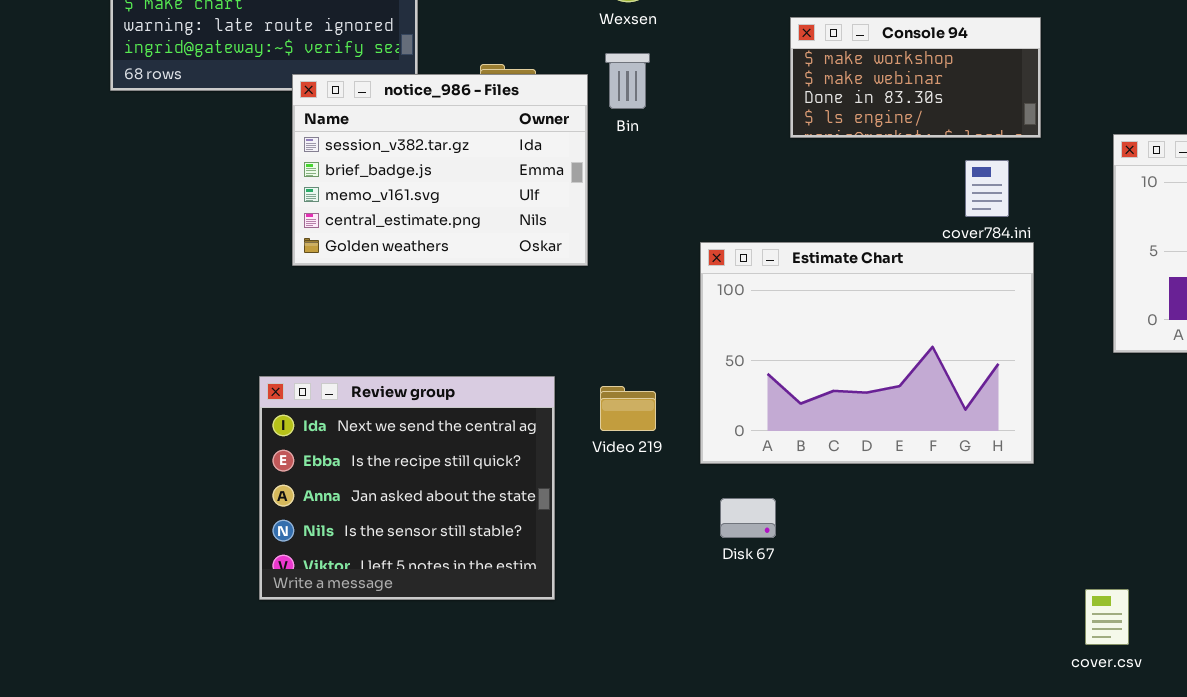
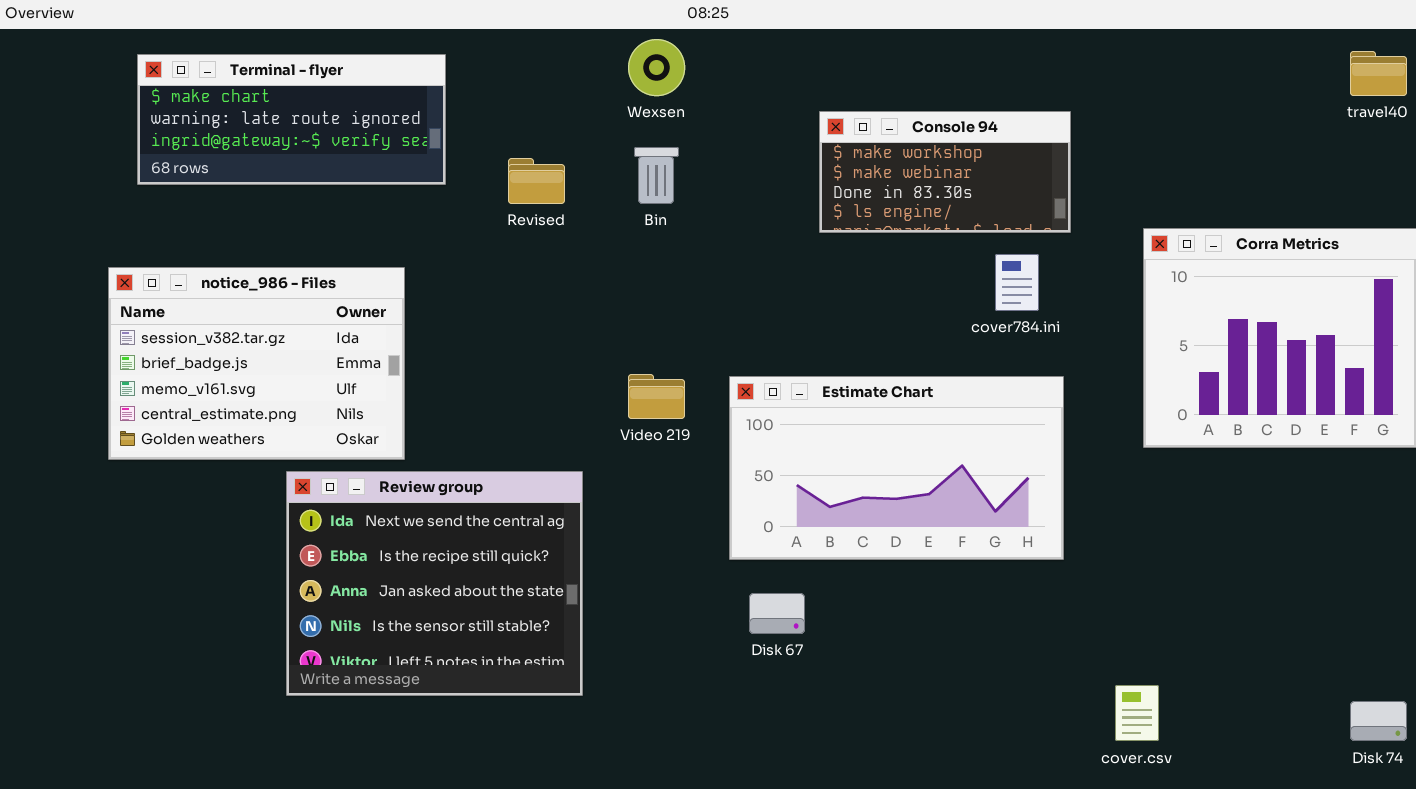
notice_986 - Files: [292,74,588,266] -> [108,267,405,460], moved
Estimate Chart: [700,242,1034,464] -> [729,376,1064,560], resized
Video 219: [600,386,656,431] -> [628,374,685,419], moved

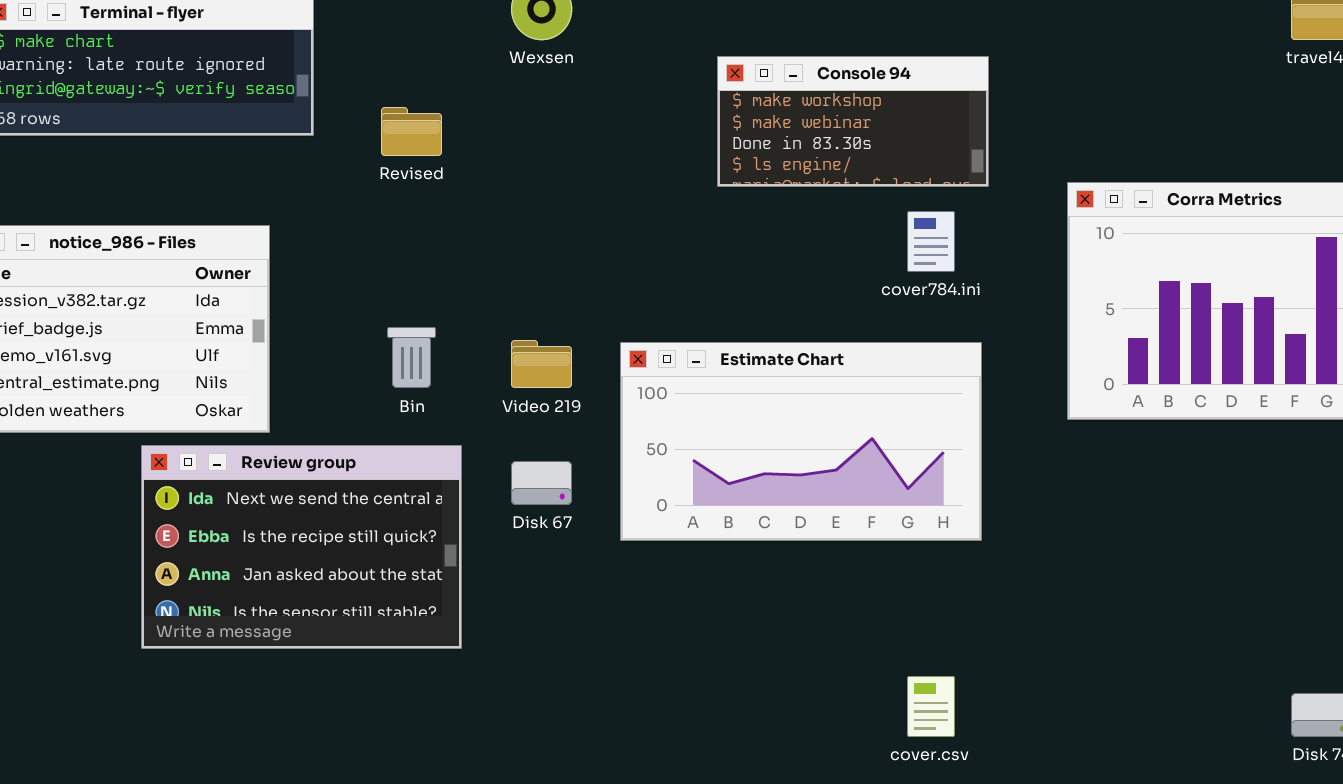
Bin: [634,147,679,204] -> [387,327,436,388], moved
Review group: [286,471,583,696] -> [141,445,462,649], resized
Disk 67: [749,593,805,634] -> [511,461,572,505], moved
cover.csv: [1115,685,1159,741] -> [907,676,955,737], moved

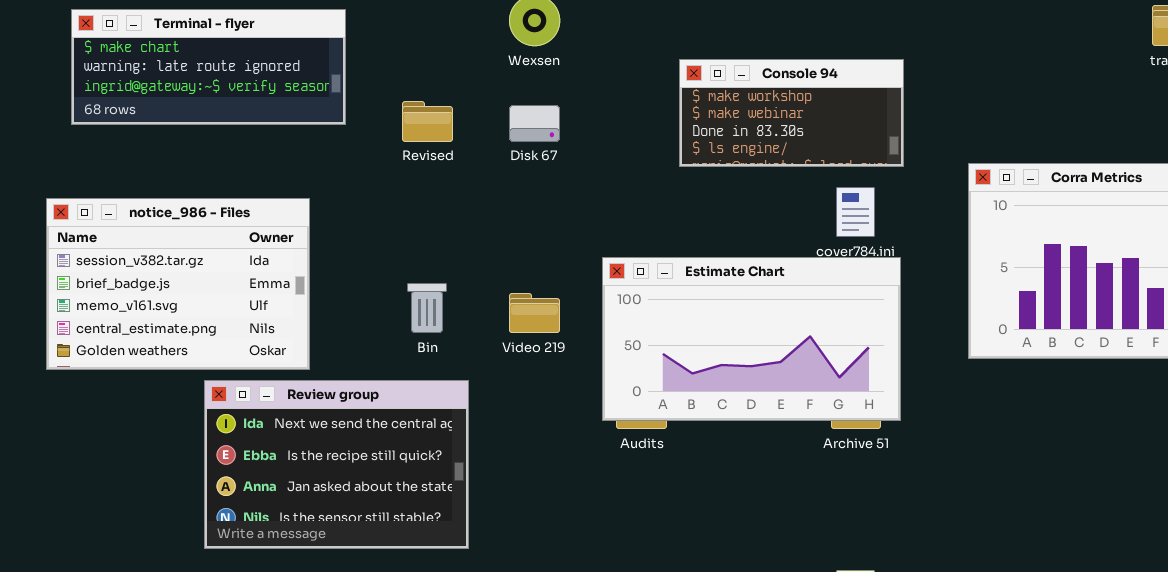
Estimate Chart: [620,342,982,541] -> [602,257,901,421], moved
Disk 67: [511,461,572,505] -> [509,105,560,142], moved

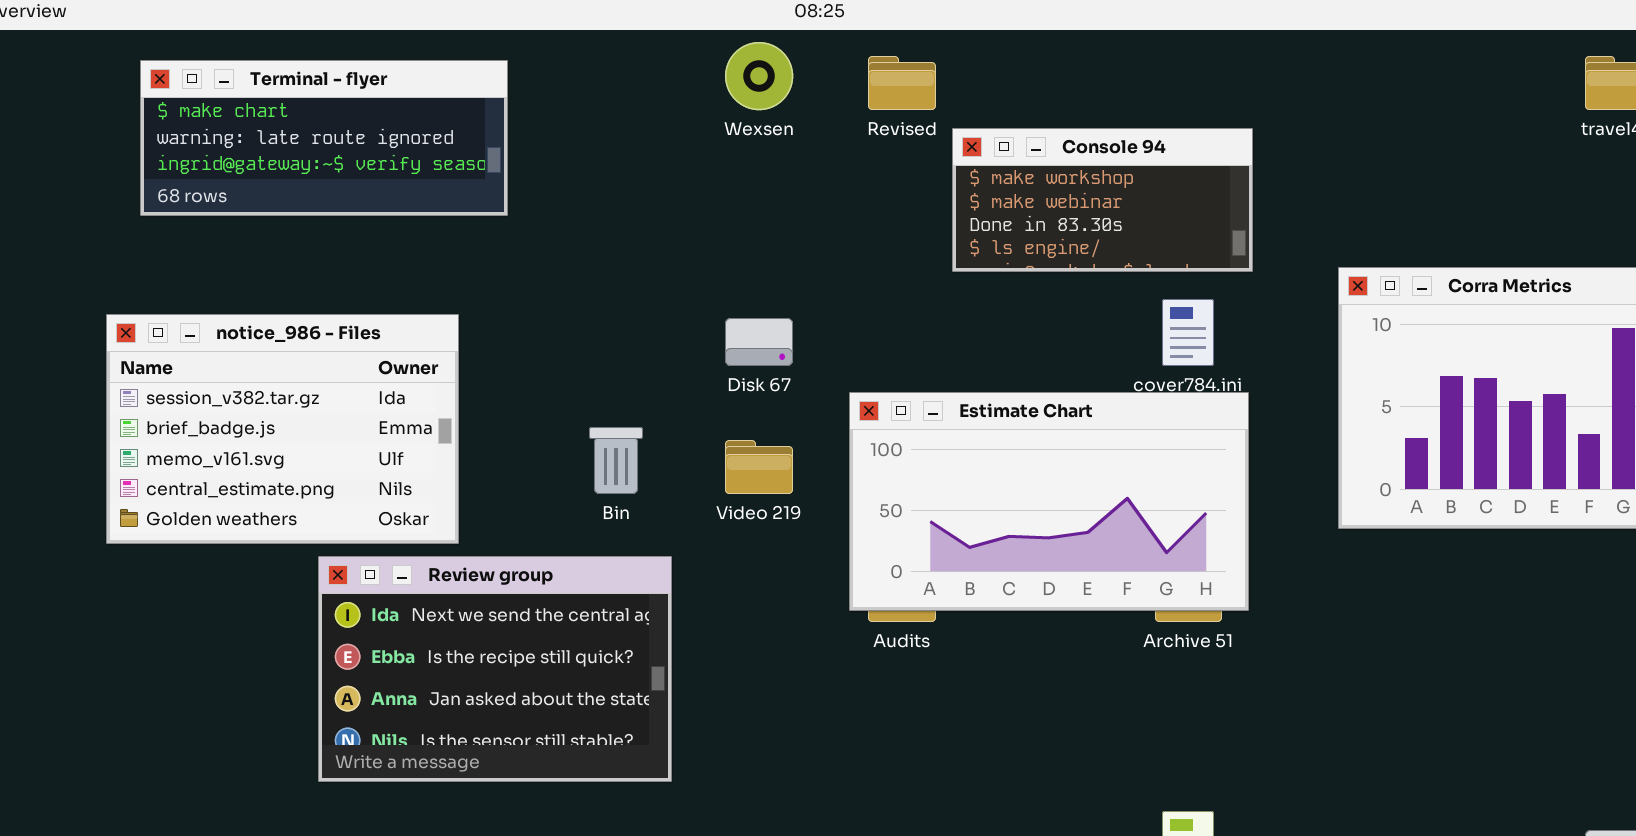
Revised: [402,101,453,142] -> [868,56,936,110], moved
Disk 67: [509,105,560,142] -> [725,318,793,366], moved

